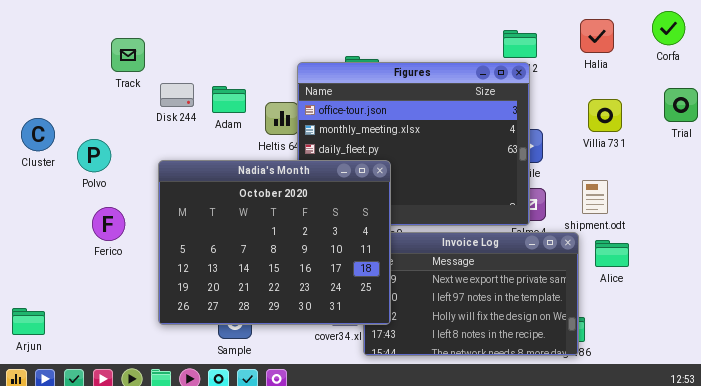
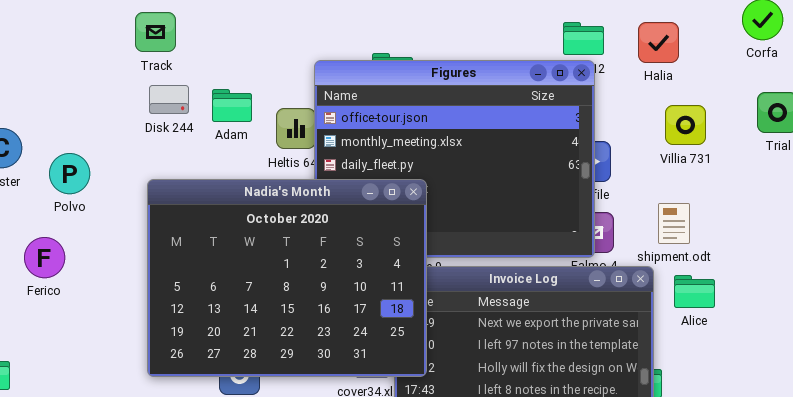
Halia: [580,19,614,53] -> [638,22,679,63], moved
Track: [111,38,145,72] -> [135,12,176,52], moved
Ferico: [92,207,125,241] -> [24,237,65,278], moved

